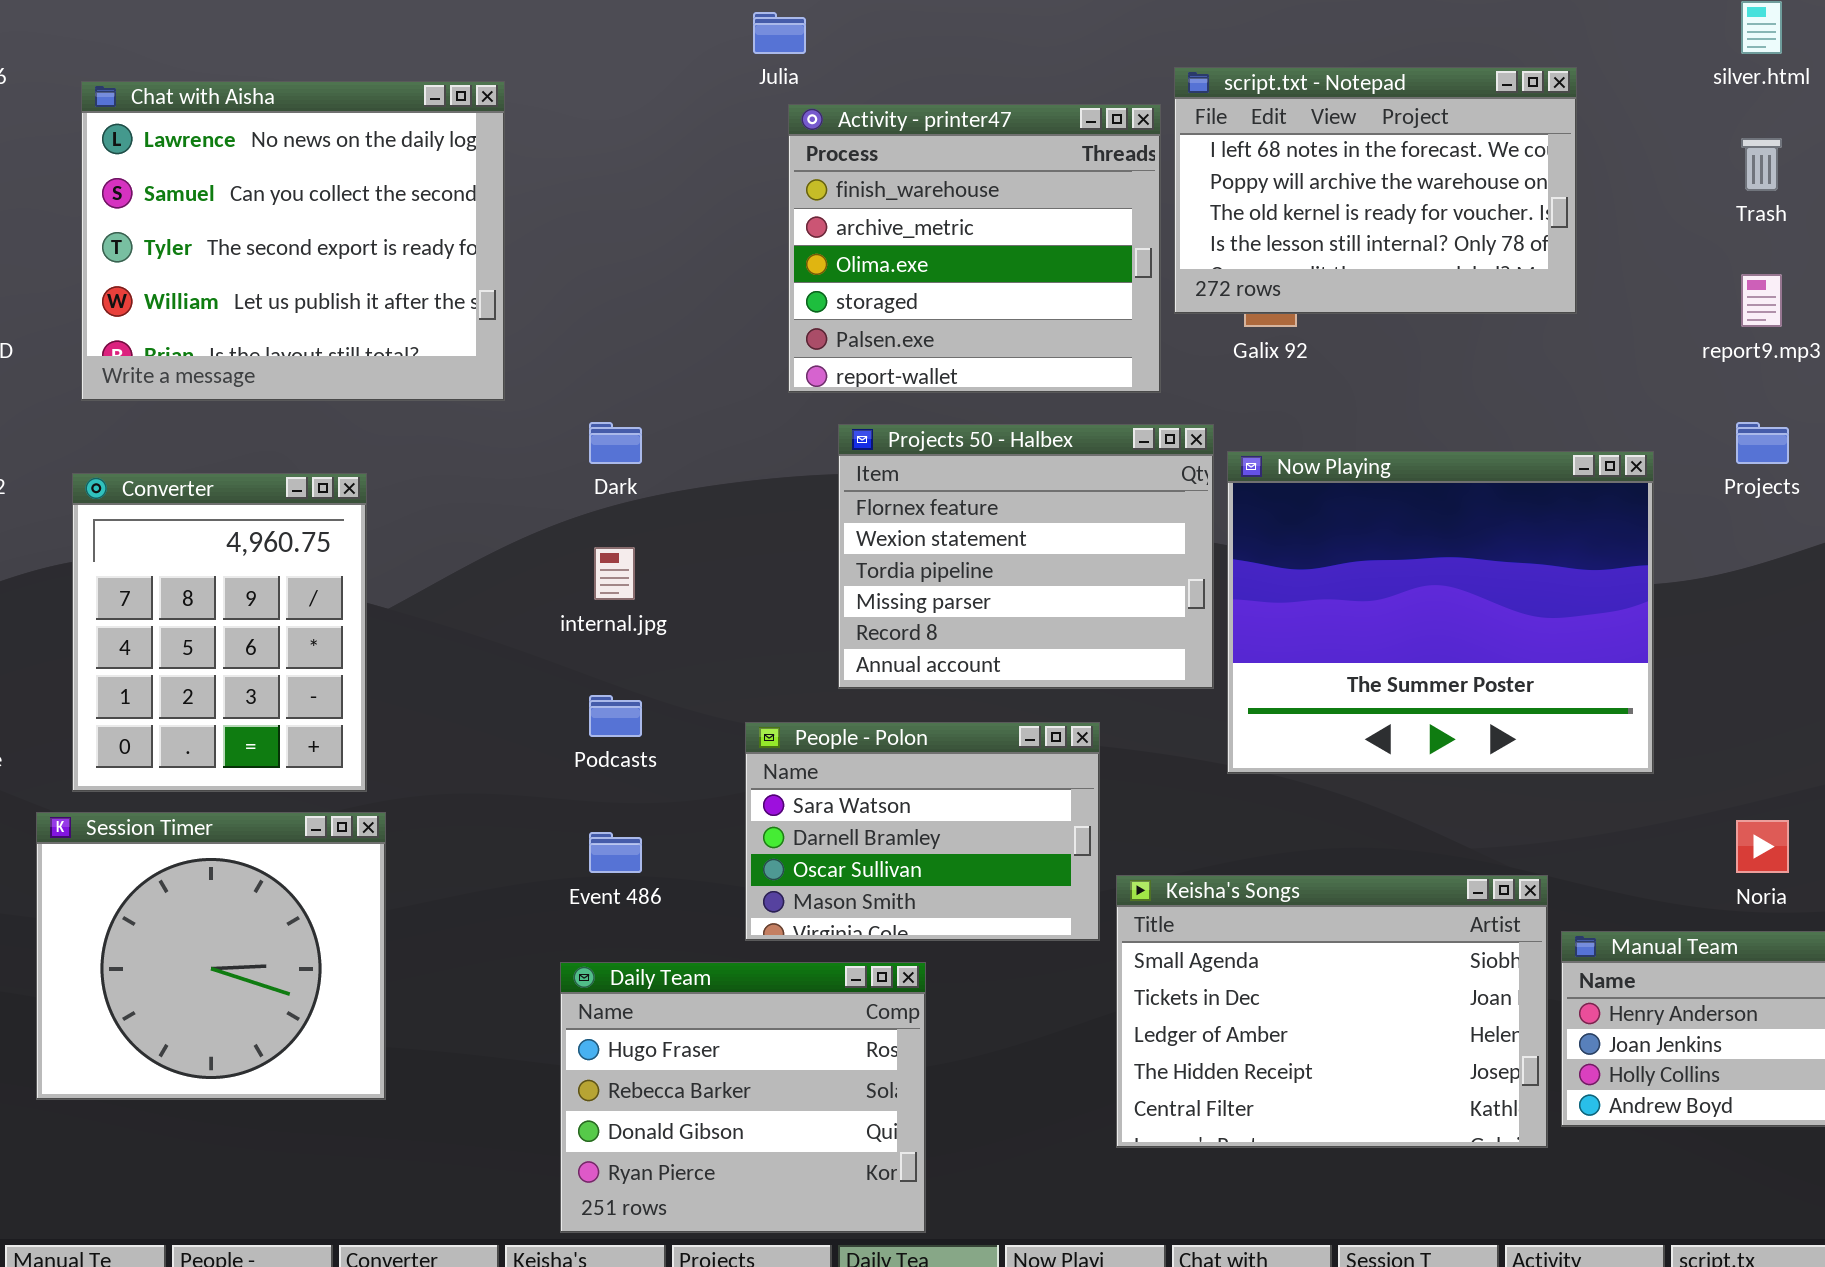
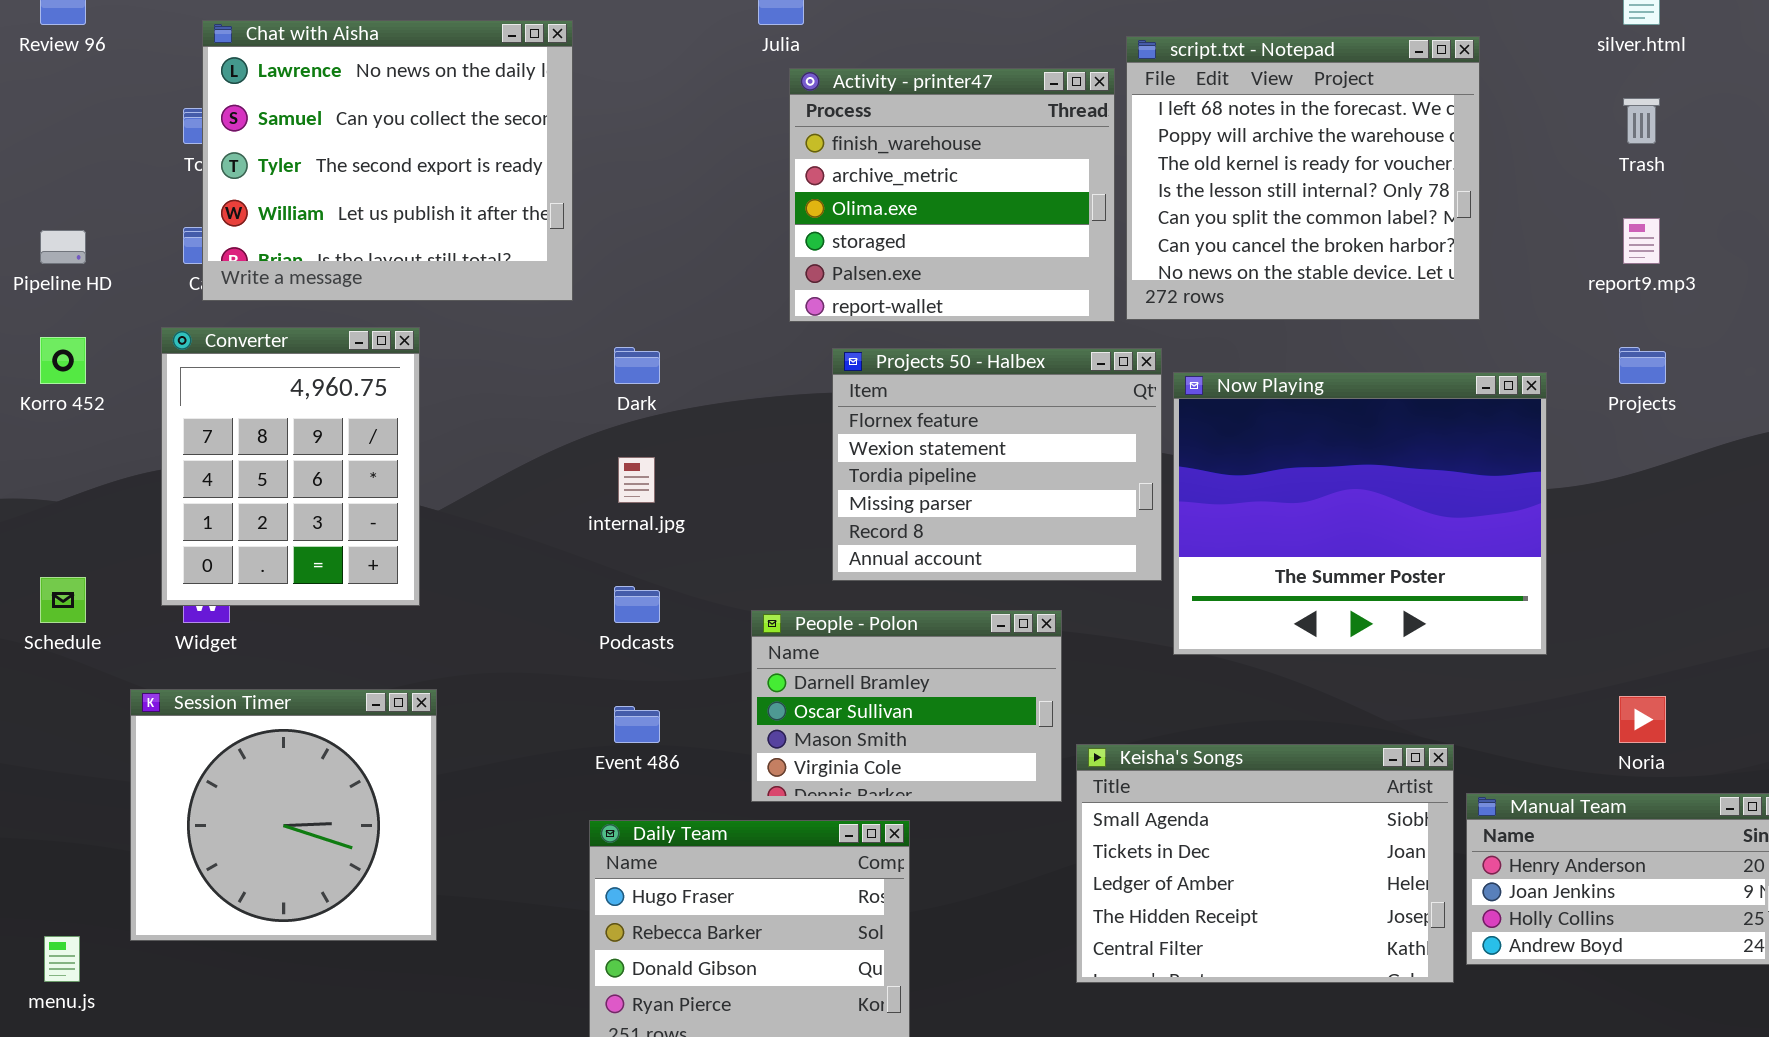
script.txt - Notepad: [1174,67,1577,314] -> [1126,36,1480,320], resized
Chat with Aisha: [81,81,505,401] -> [202,20,573,301], moved
Converter: [72,473,367,792] -> [161,327,420,606], moved
People - Polon: [745,722,1100,941] -> [751,610,1062,802], scrolled down 1 row

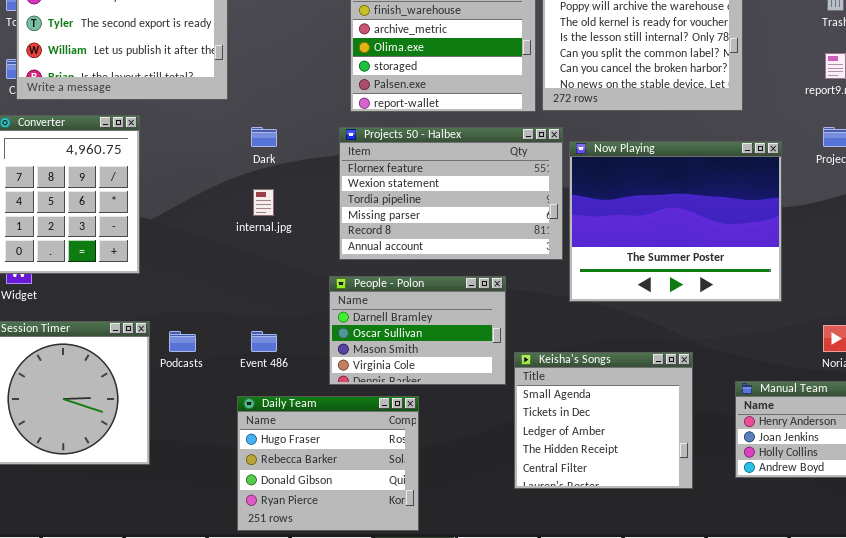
Projects 50 - Halbex: [832,348,1162,581] -> [339,127,563,260], resized
Podcasts: [614,586,660,623] -> [169,331,196,352], moved
Keisha's Songs: [1076,744,1454,983] -> [514,352,693,489], resized

